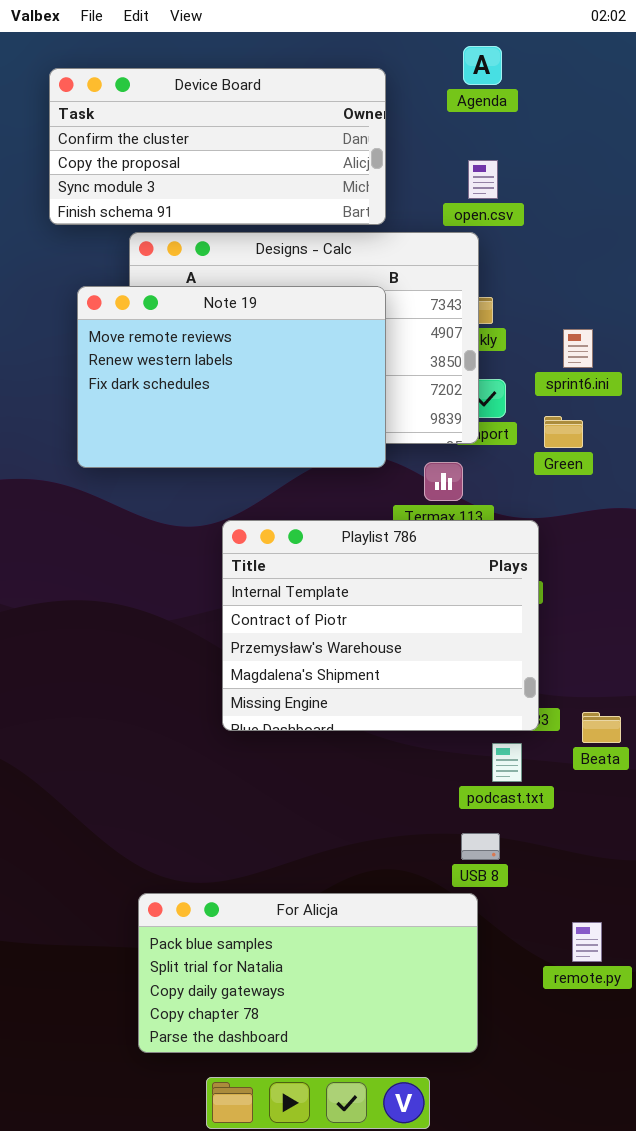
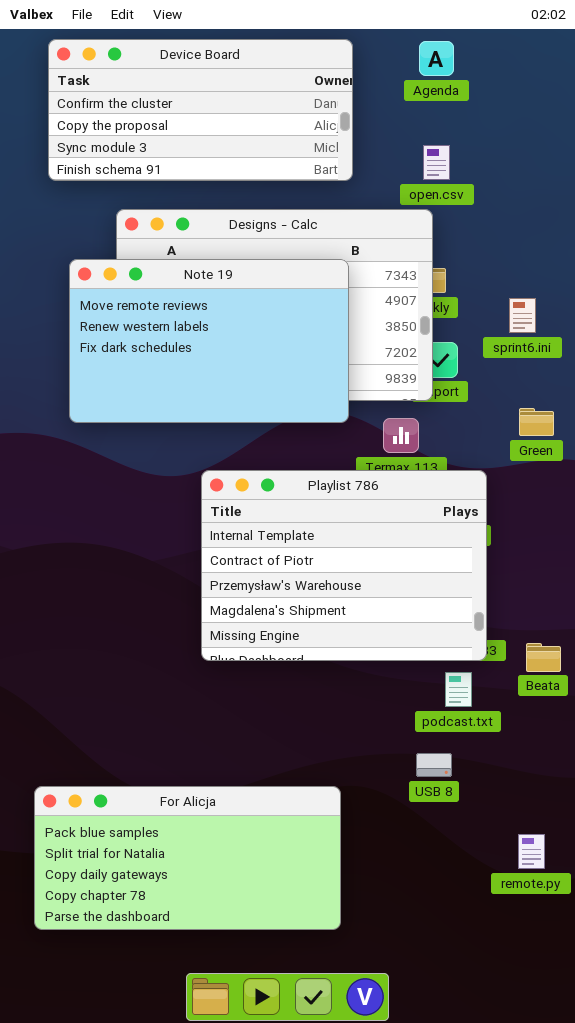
Device Board: [49,68,386,225] -> [48,39,353,181], moved
Green: [544,416,583,448] -> [519,408,554,436], moved
For Alicja: [138,893,478,1053] -> [34,786,341,930], moved

